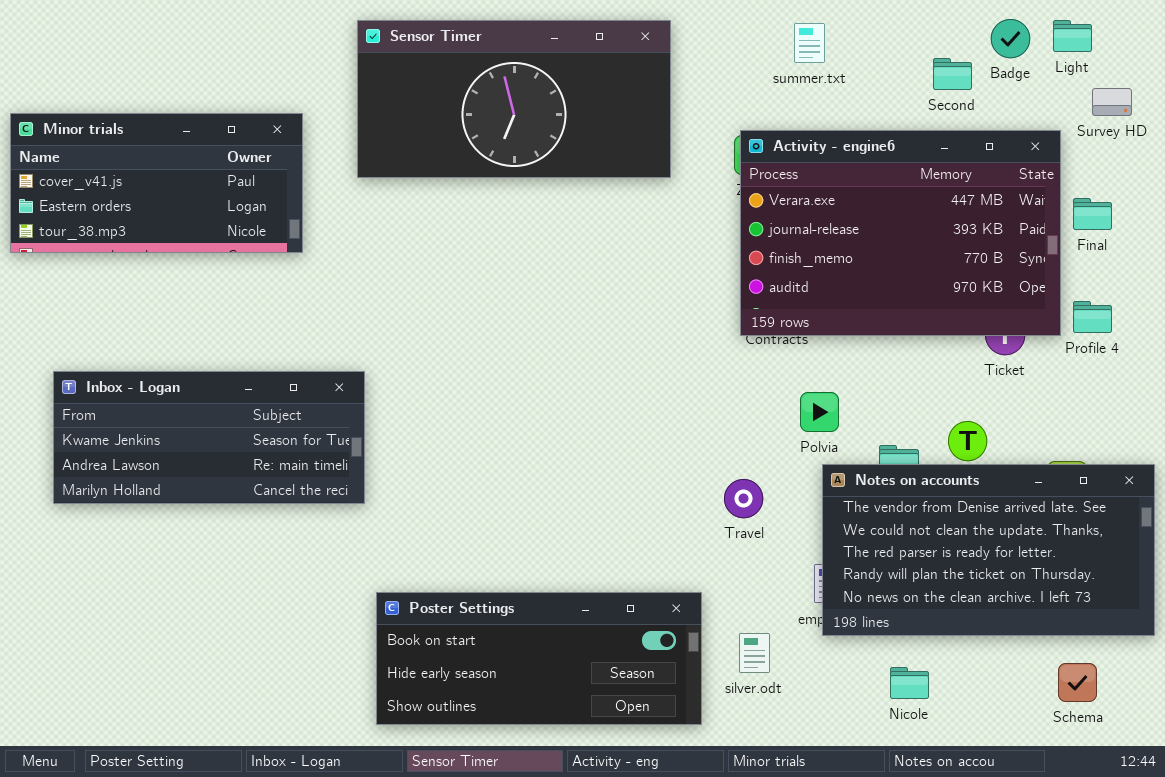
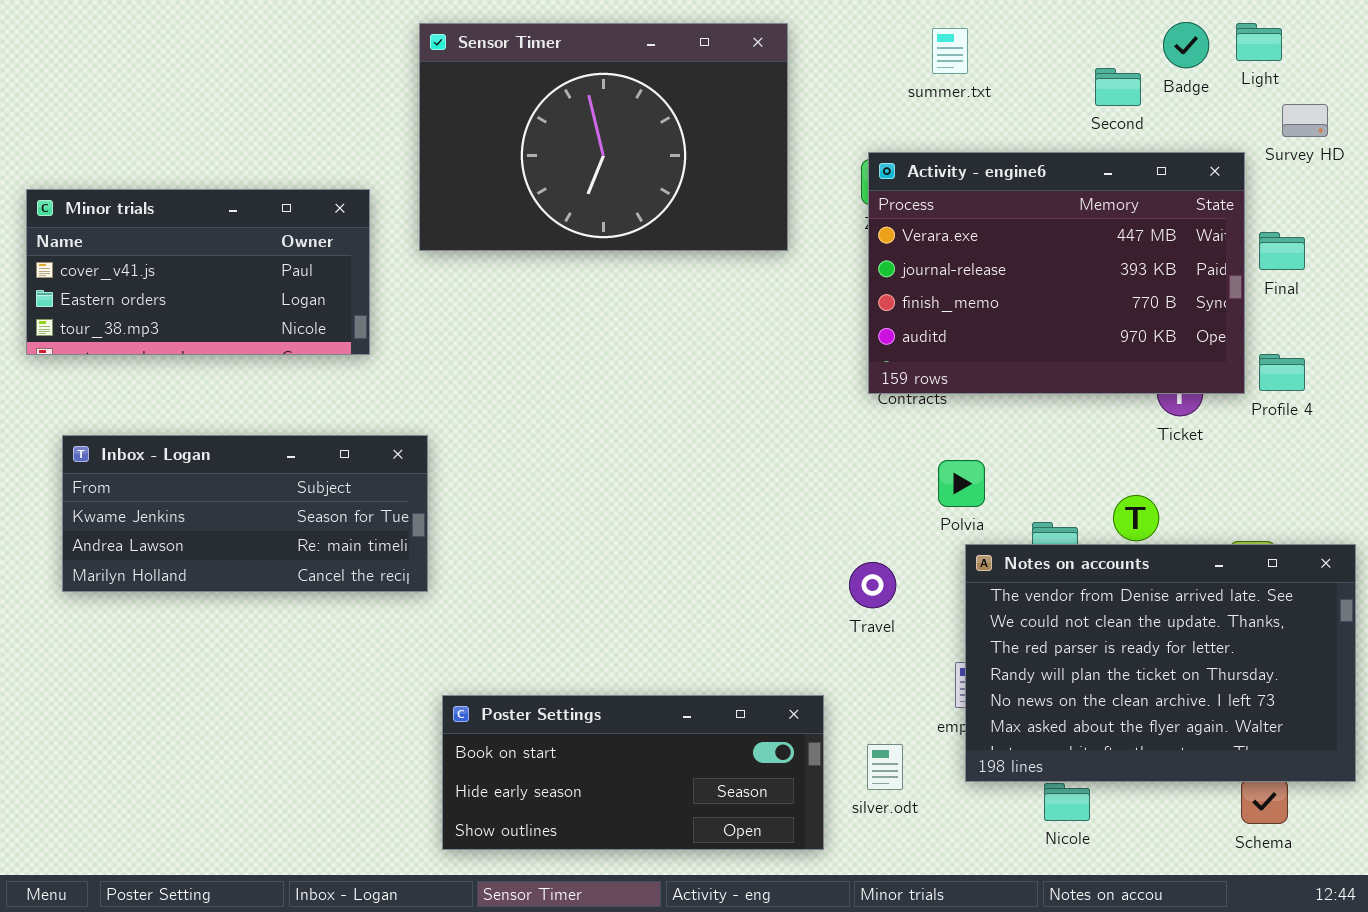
Sensor Timer: [357,20,671,178] -> [419,23,788,251], resized
Minor trials: [10,113,303,253] -> [26,189,370,355], moved
Notes on accounts: [822,464,1155,636] -> [965,544,1356,782], resized

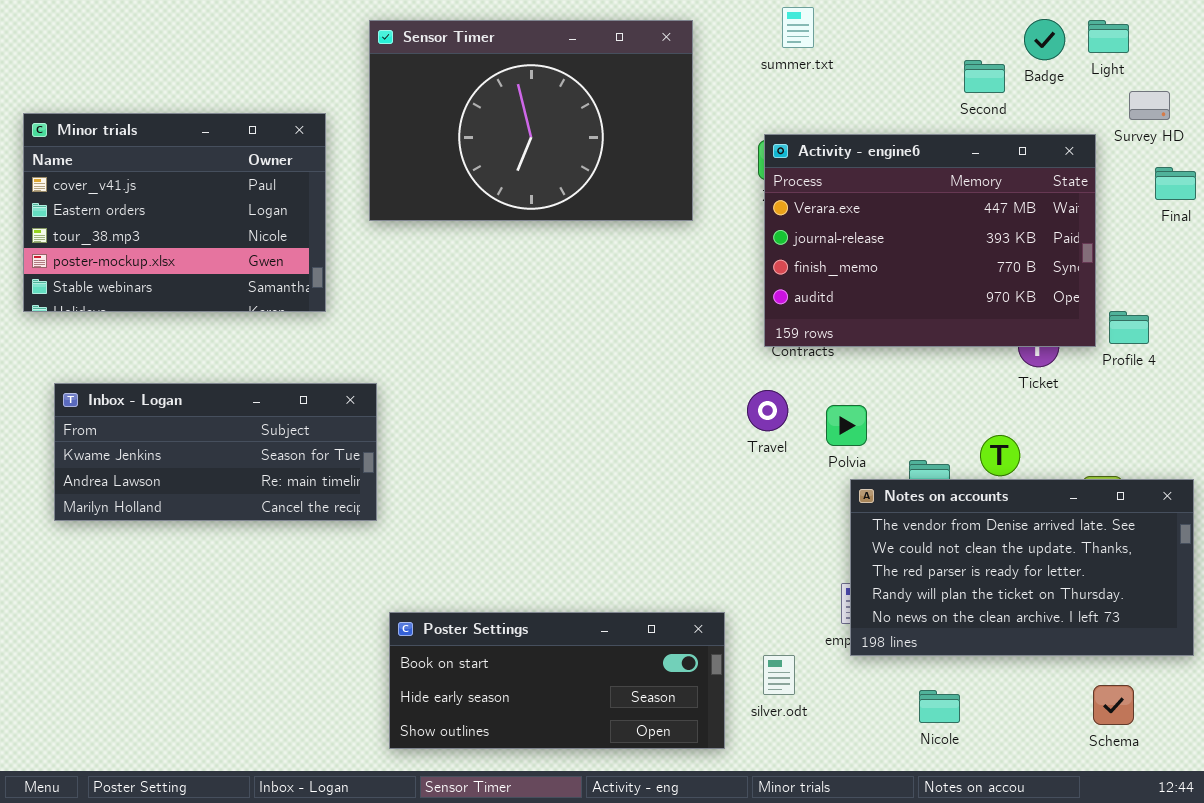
summer.txt: [932,28,968,74] -> [782,7,814,48], moved
Minor trials: [26,189,370,355] -> [23,113,326,312], resized
Final: [1259,232,1305,270] -> [1155,167,1196,200], moved
Notes on accounts: [965,544,1356,782] -> [850,479,1194,656], resized
Travel: [849,562,896,608] -> [747,390,788,431], moved

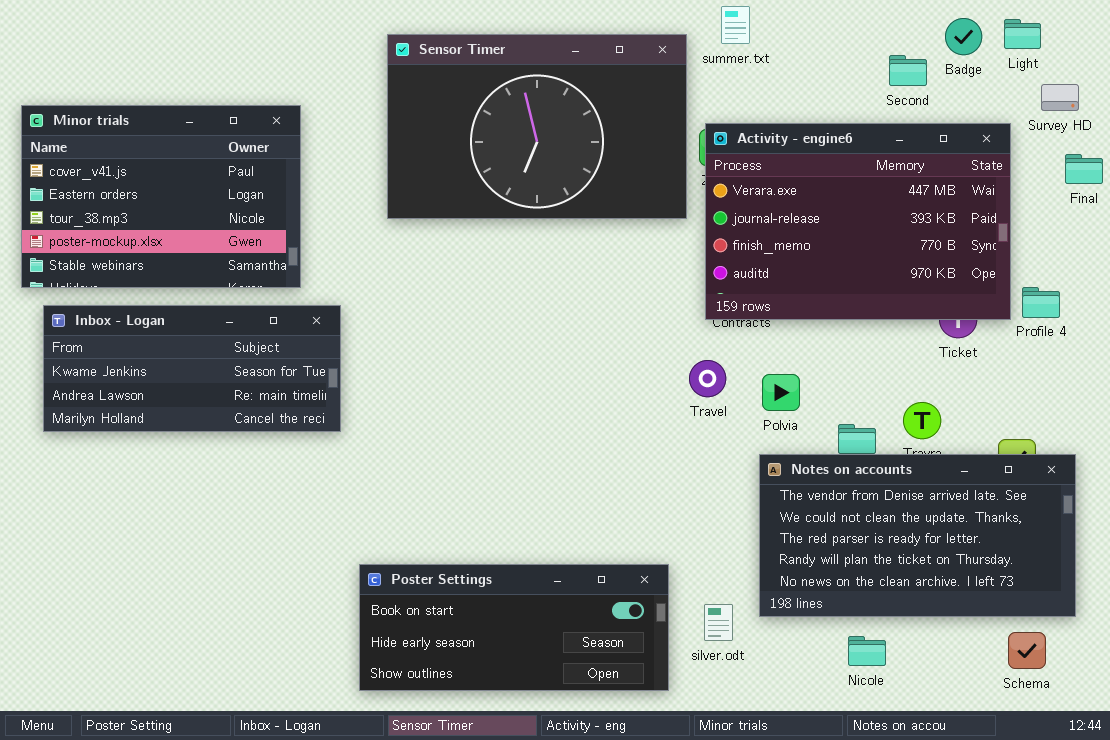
Sensor Timer: [369,20,693,221] -> [387,34,687,219], moved
Inbox - Logan: [54,383,377,521] -> [43,305,341,432], moved
Notes on accounts: [850,479,1194,656] -> [759,454,1076,617], moved

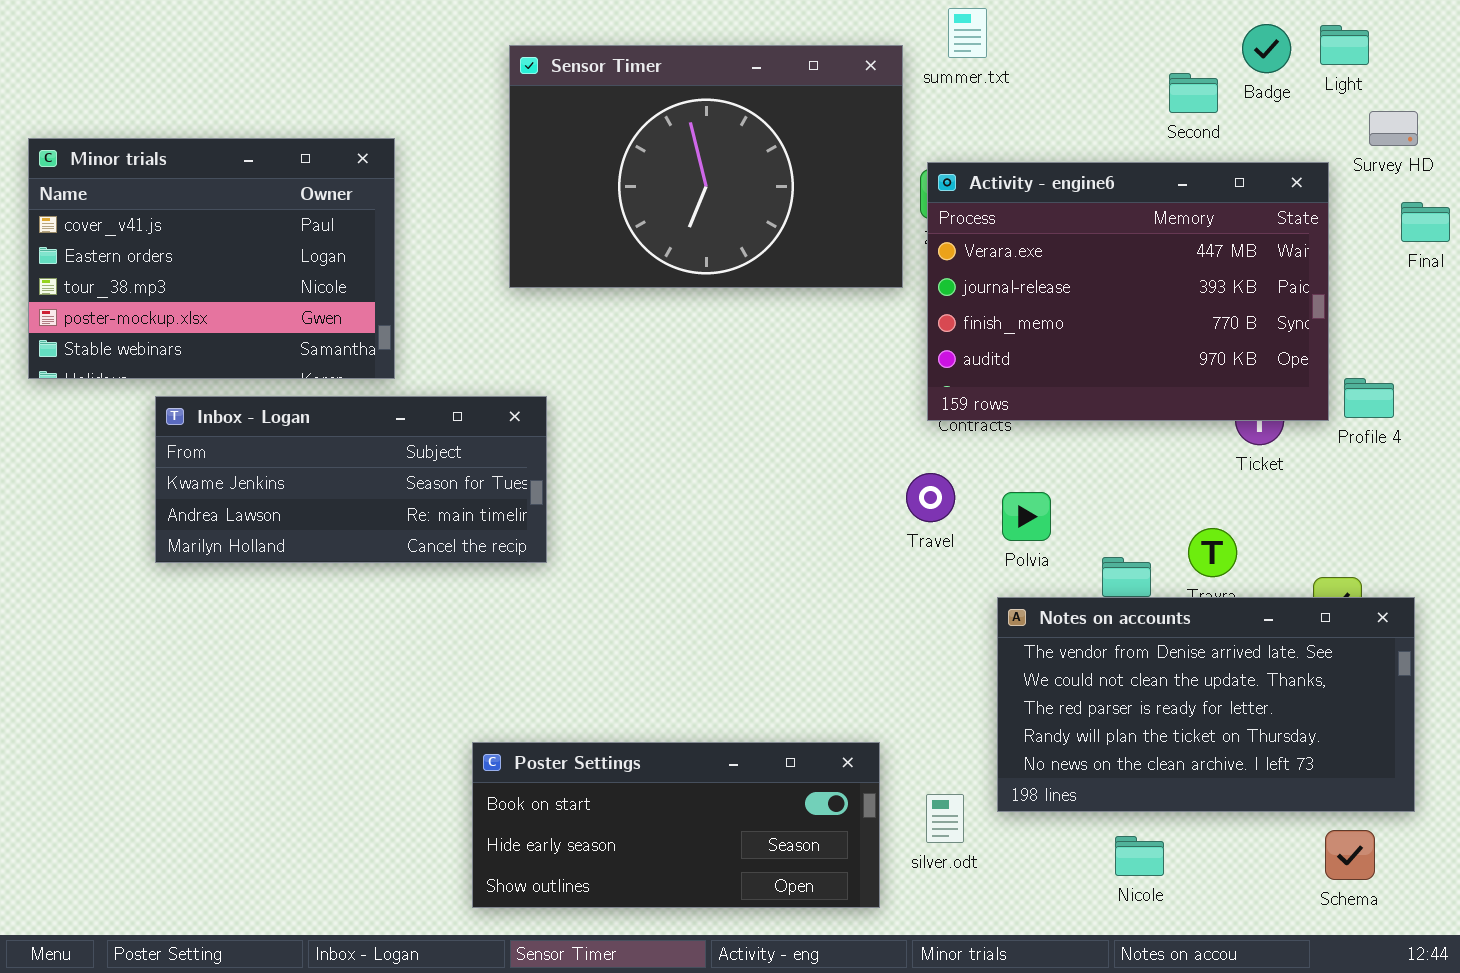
Inbox - Logan: [43,305,341,432] -> [155,396,547,563], moved

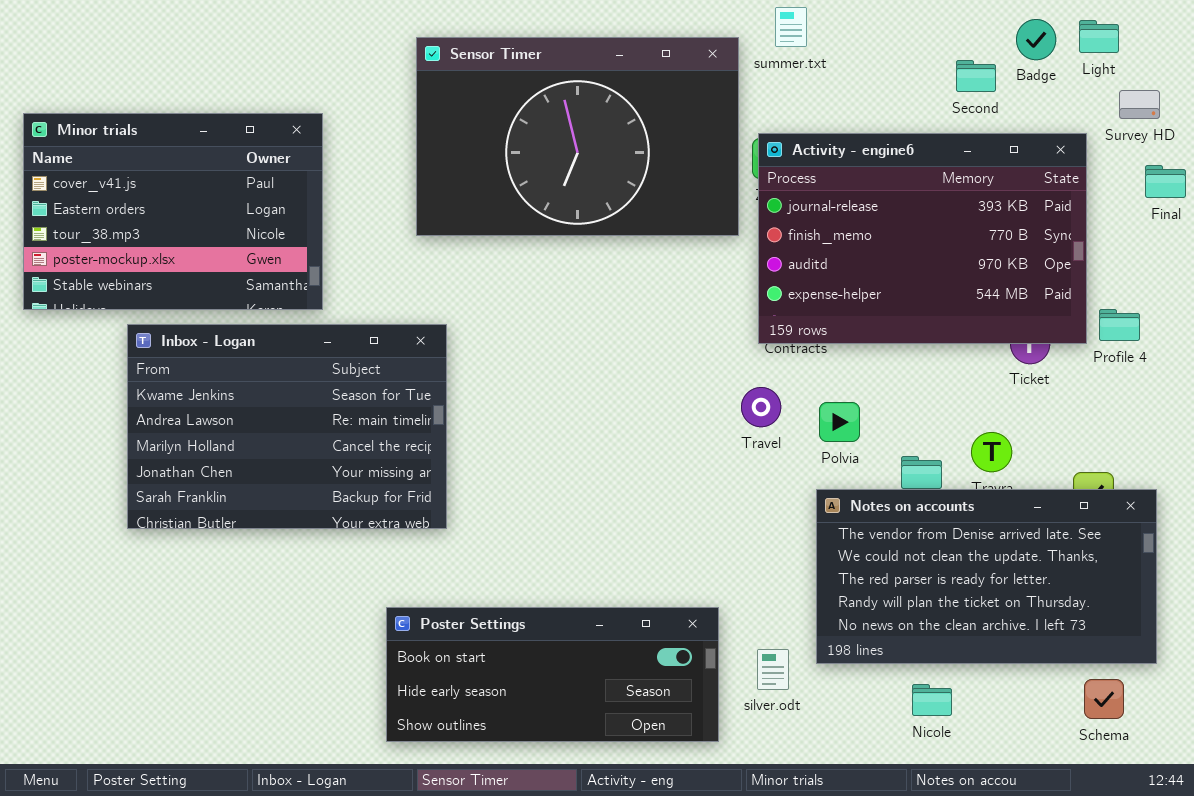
Activity - engine6: [927,162,1329,421] -> [758,133,1087,344], scrolled down 1 row
Inbox - Logan: [155,396,547,563] -> [127,324,447,529], resized

